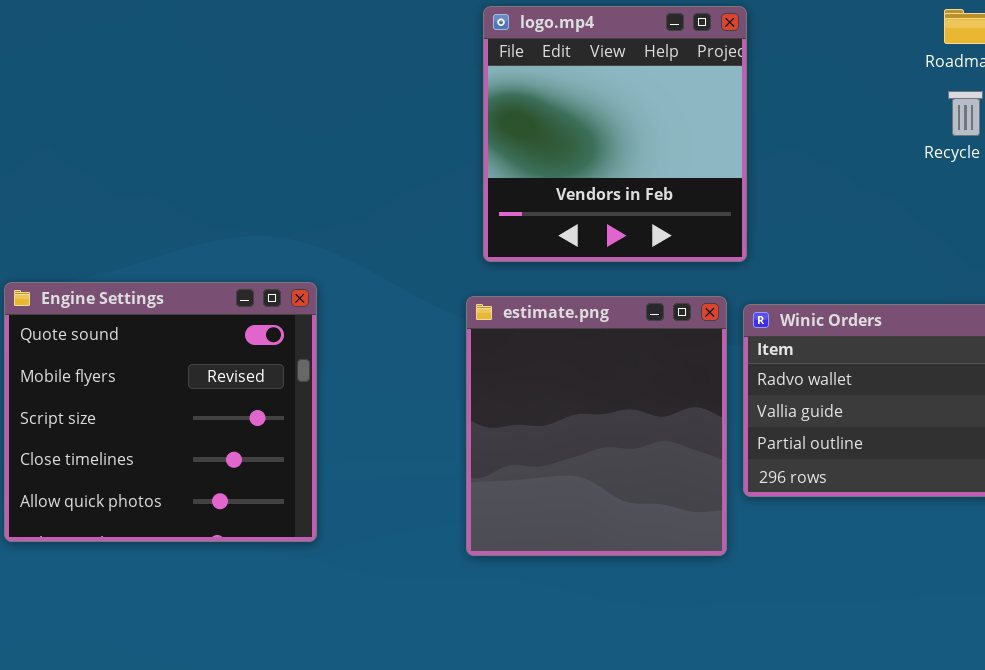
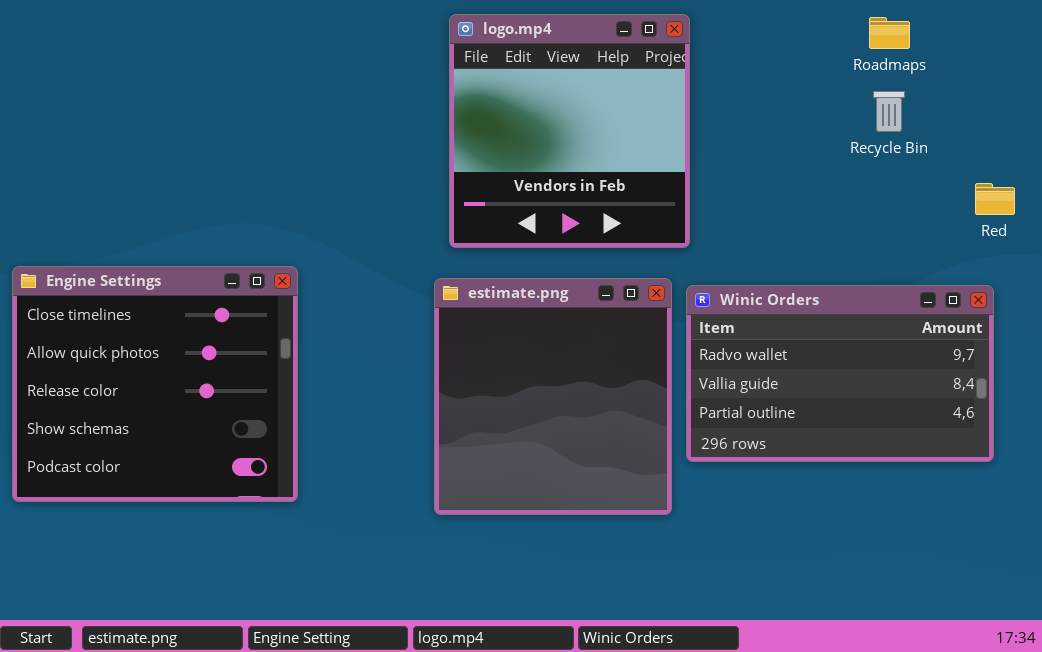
Engine Settings: [4,282,317,542] -> [12,266,298,502], scrolled down 3 rows

